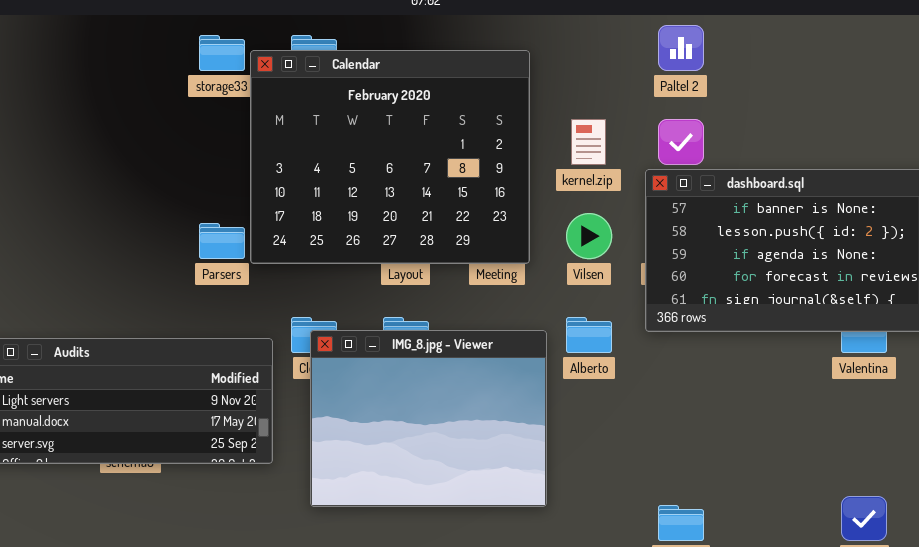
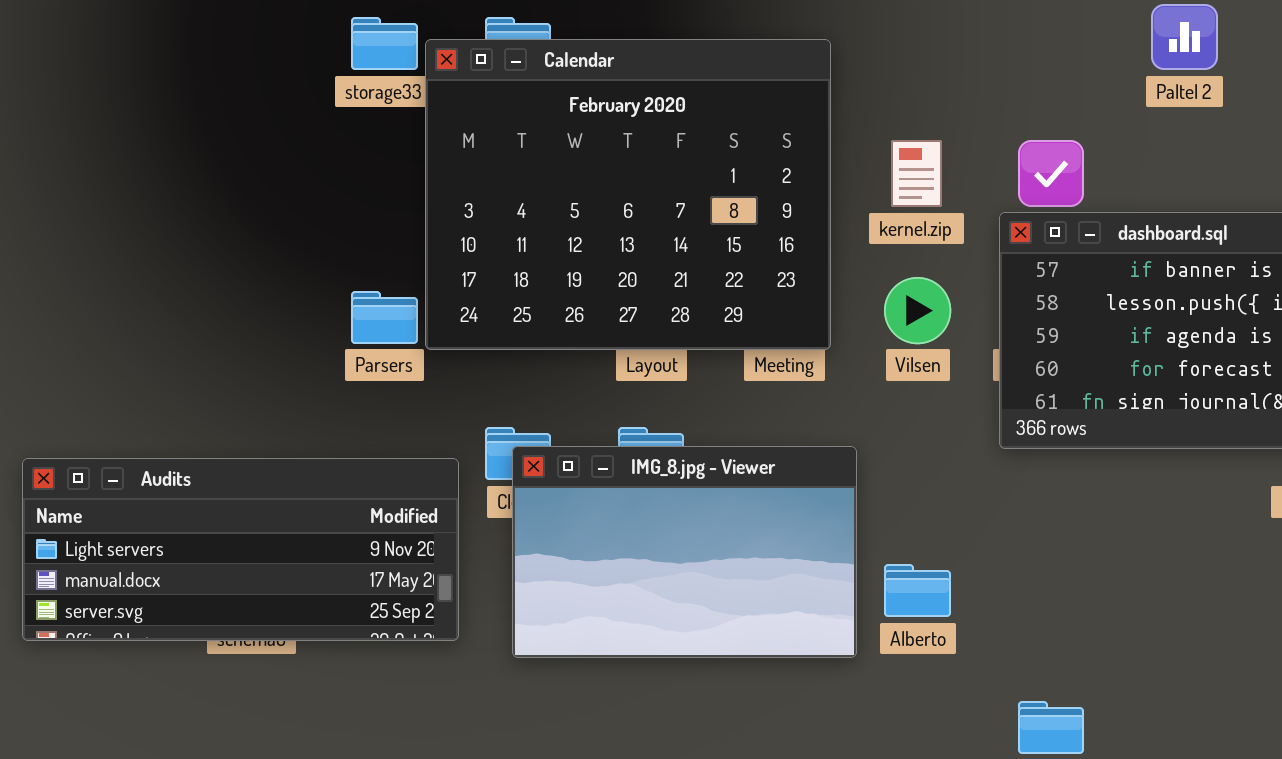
Paltel 2: [658,25,704,71] -> [1151,4,1218,70], moved
Alberto: [566,317,612,353] -> [884,564,951,617], moved
IMG_8.jpg - Viewer: [310,330,547,507] -> [512,446,857,658], resized

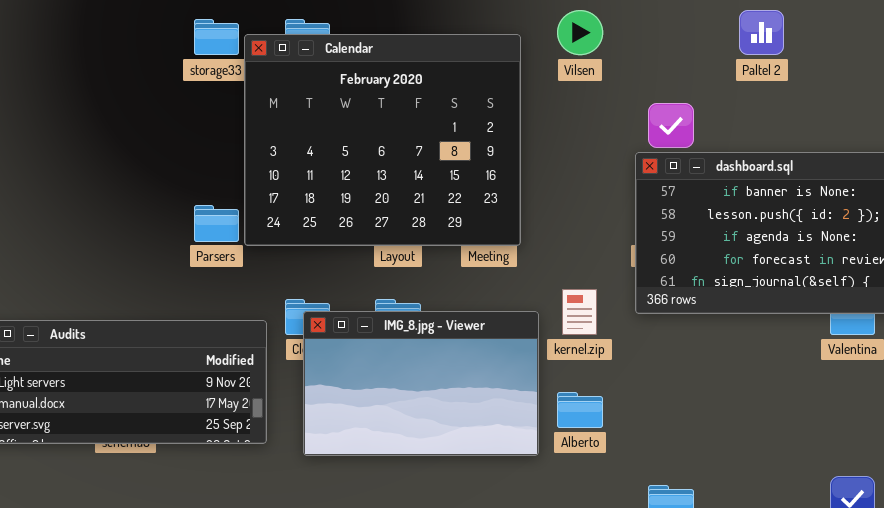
kernel.zip: [891,140,942,207] -> [562,289,597,335], moved
Vilsen: [884,277,951,344] -> [557,10,603,55], moved

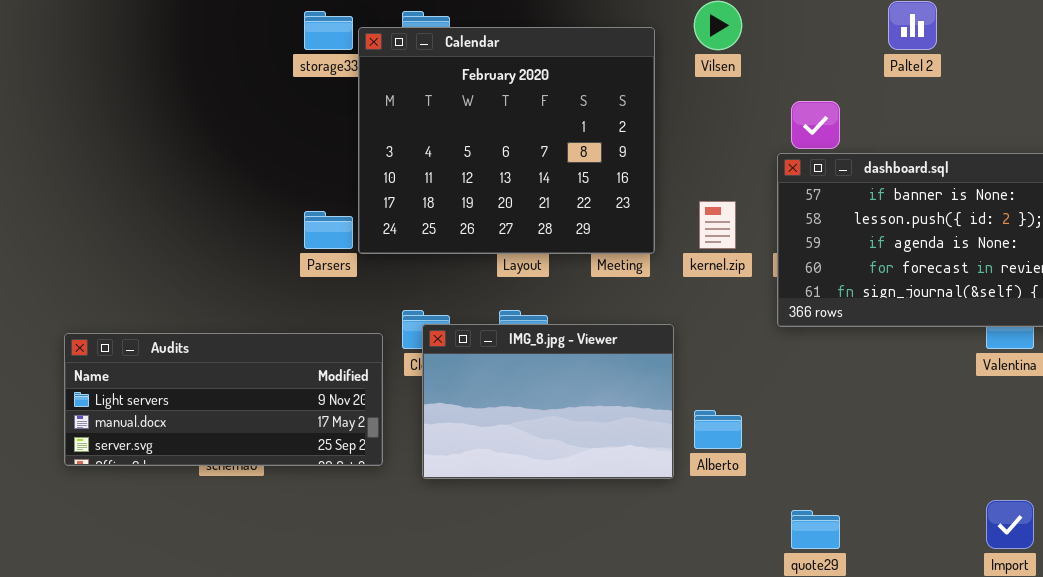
kernel.zip: [562,289,597,335] -> [699,201,736,249], moved

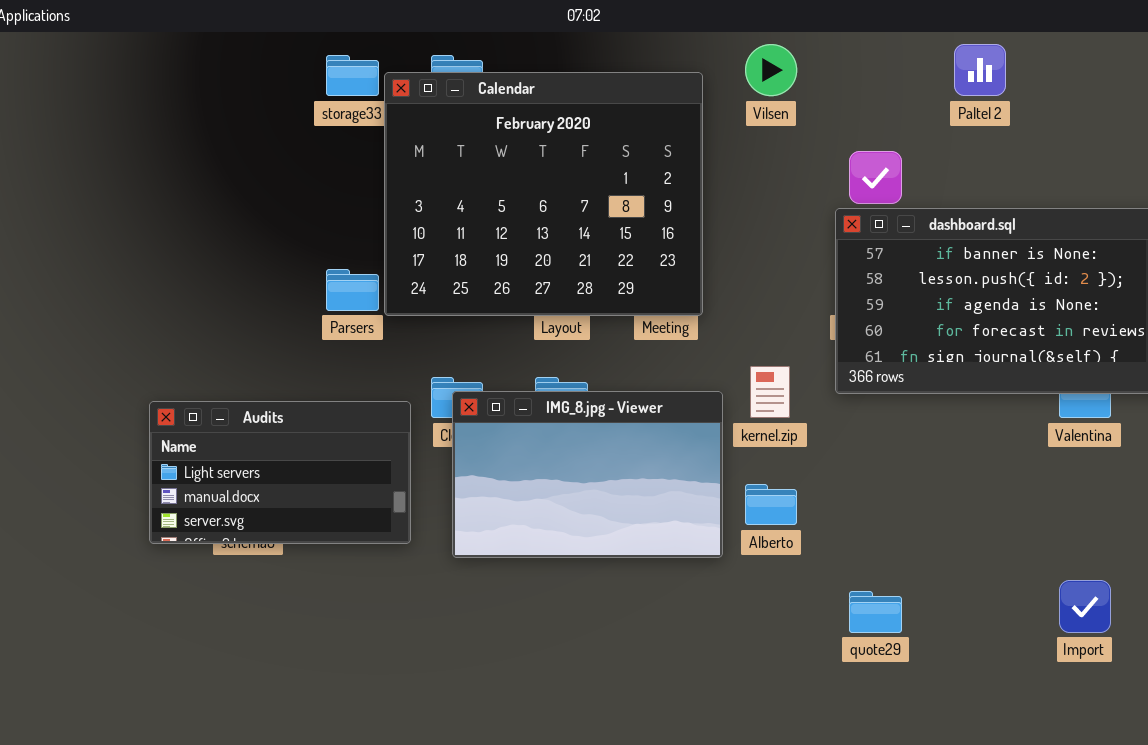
kernel.zip: [699,201,736,249] -> [750,366,790,418], moved
Audits: [64,333,383,466] -> [149,401,411,544], resized

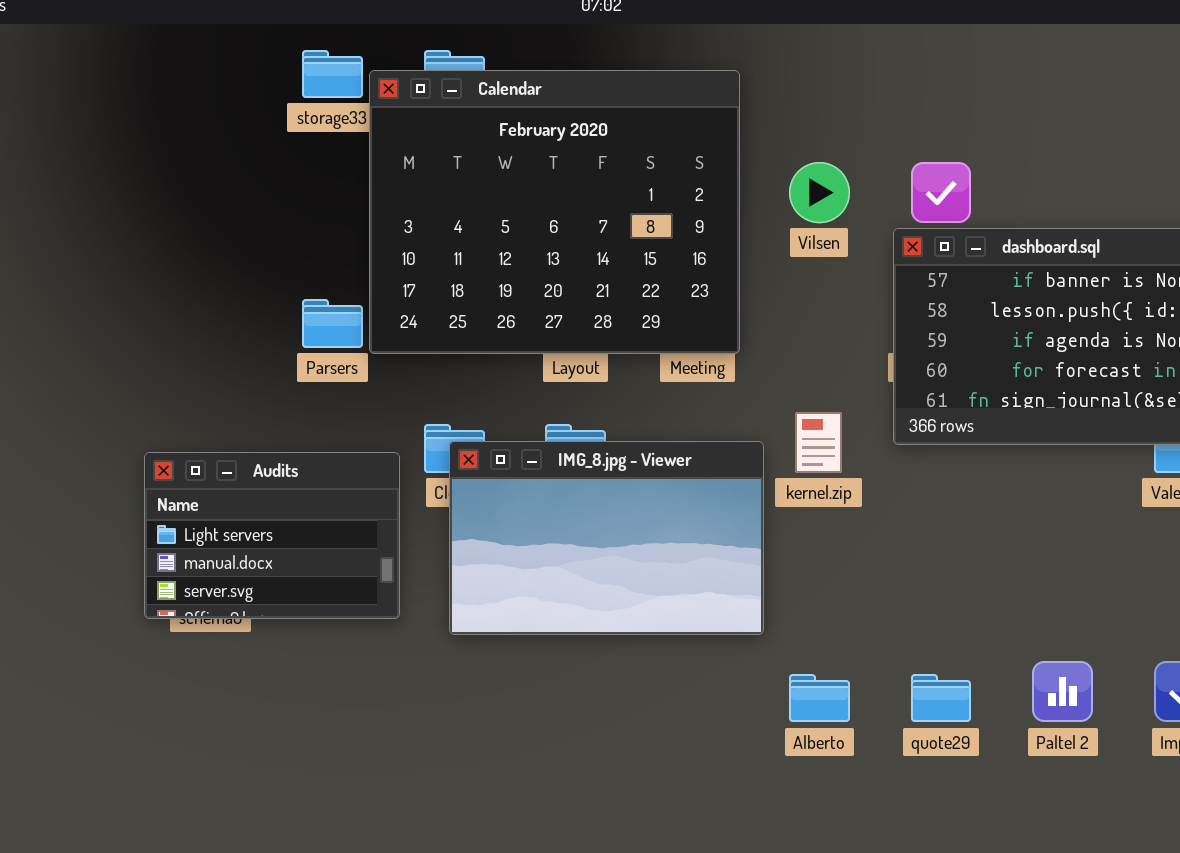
Vilsen: [745,44,797,96] -> [789,162,850,223], moved
Paltel 2: [954,44,1006,96] -> [1032,661,1093,722], moved
Audits: [149,401,411,544] -> [144,452,400,619], resized
Alberto: [745,484,797,525] -> [789,674,850,722], moved

